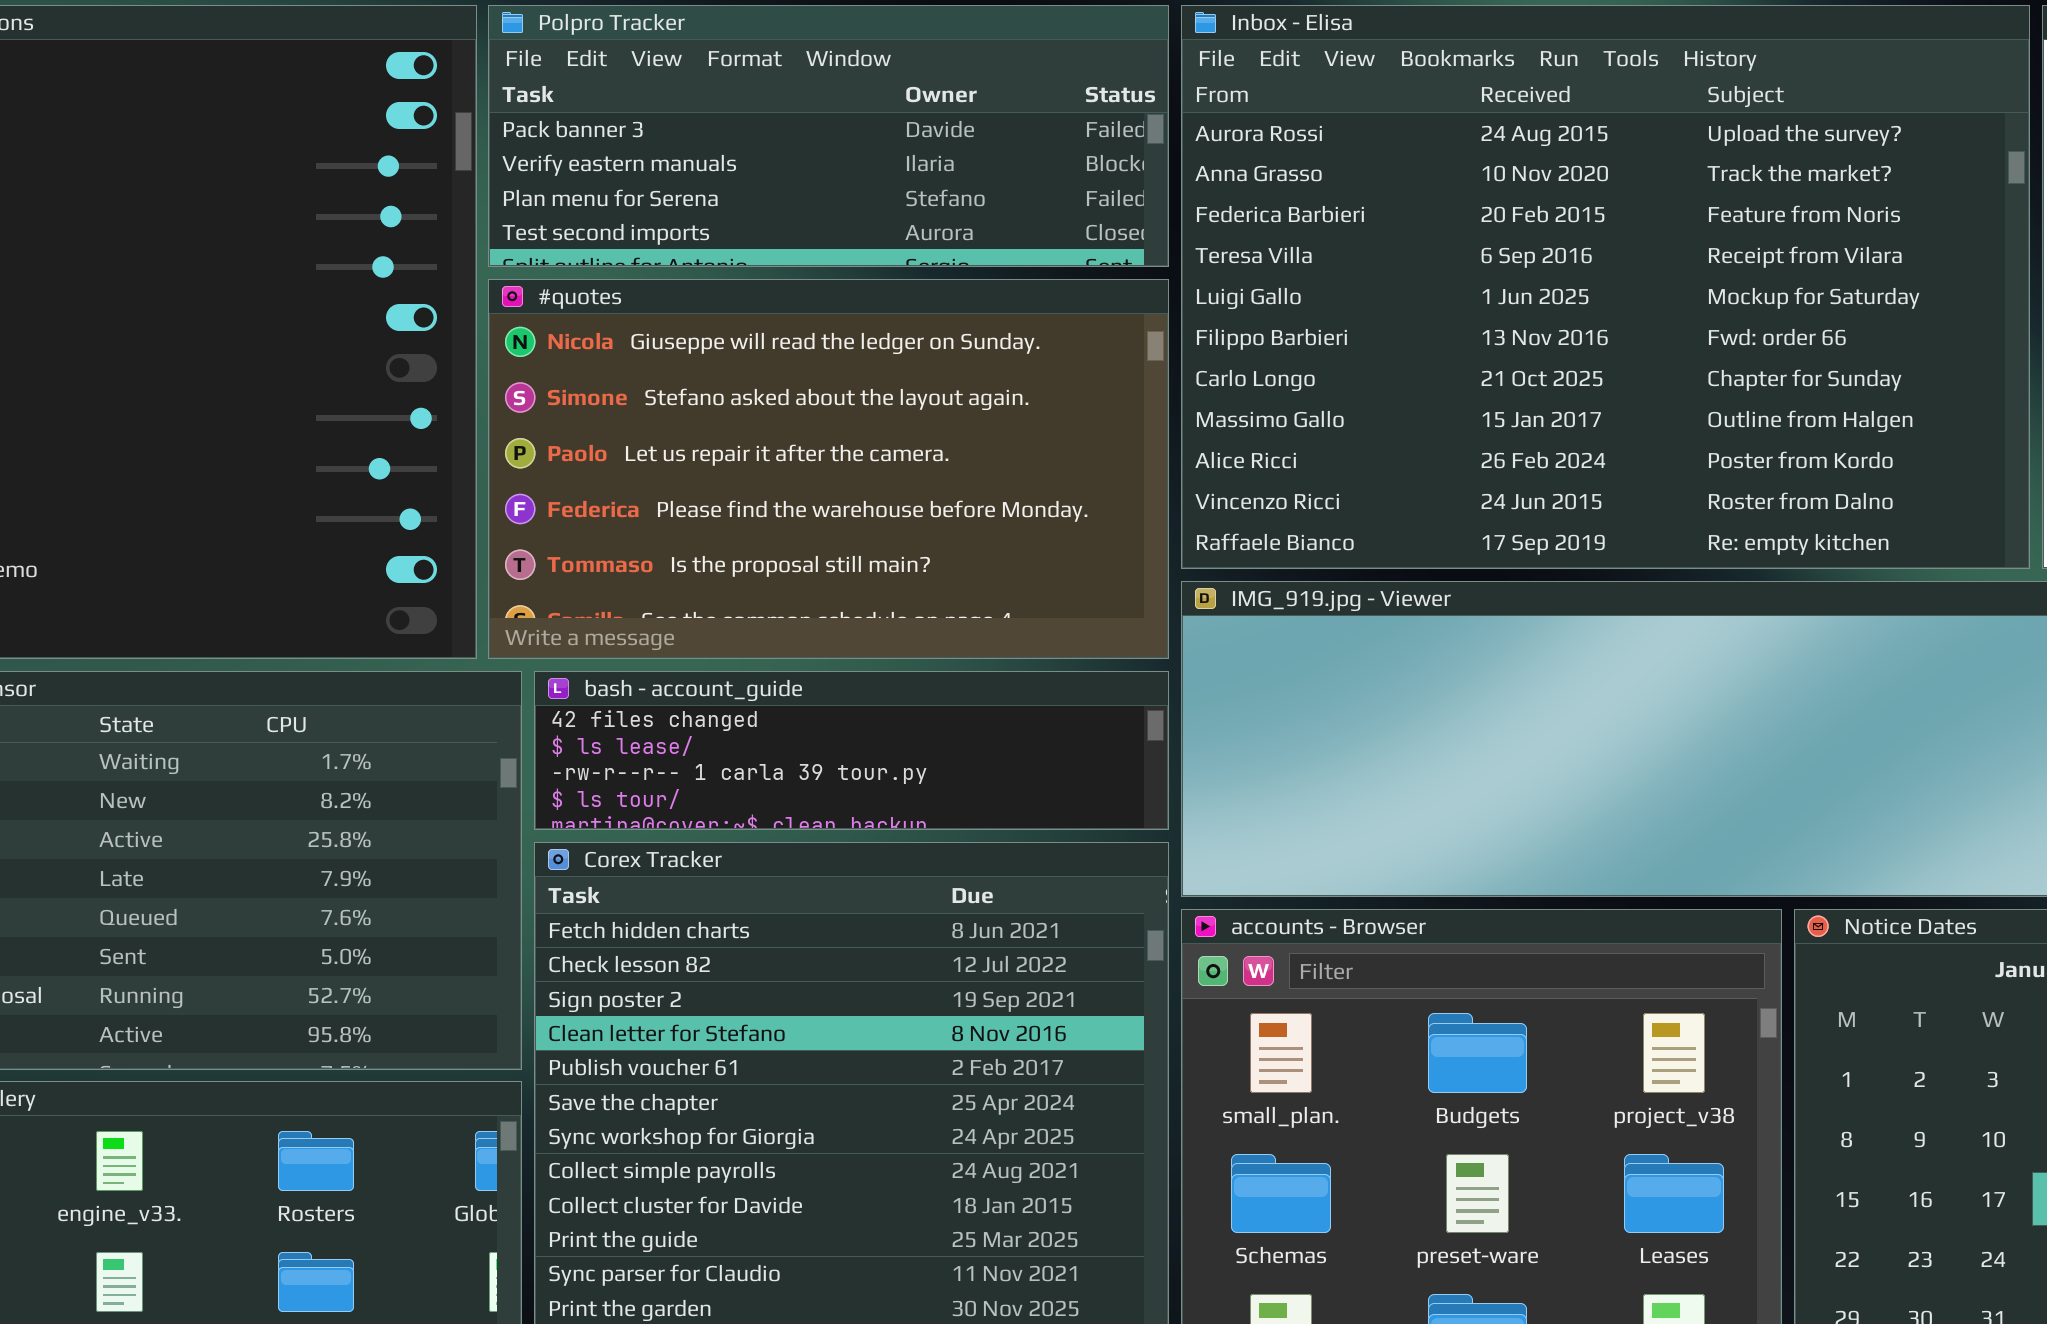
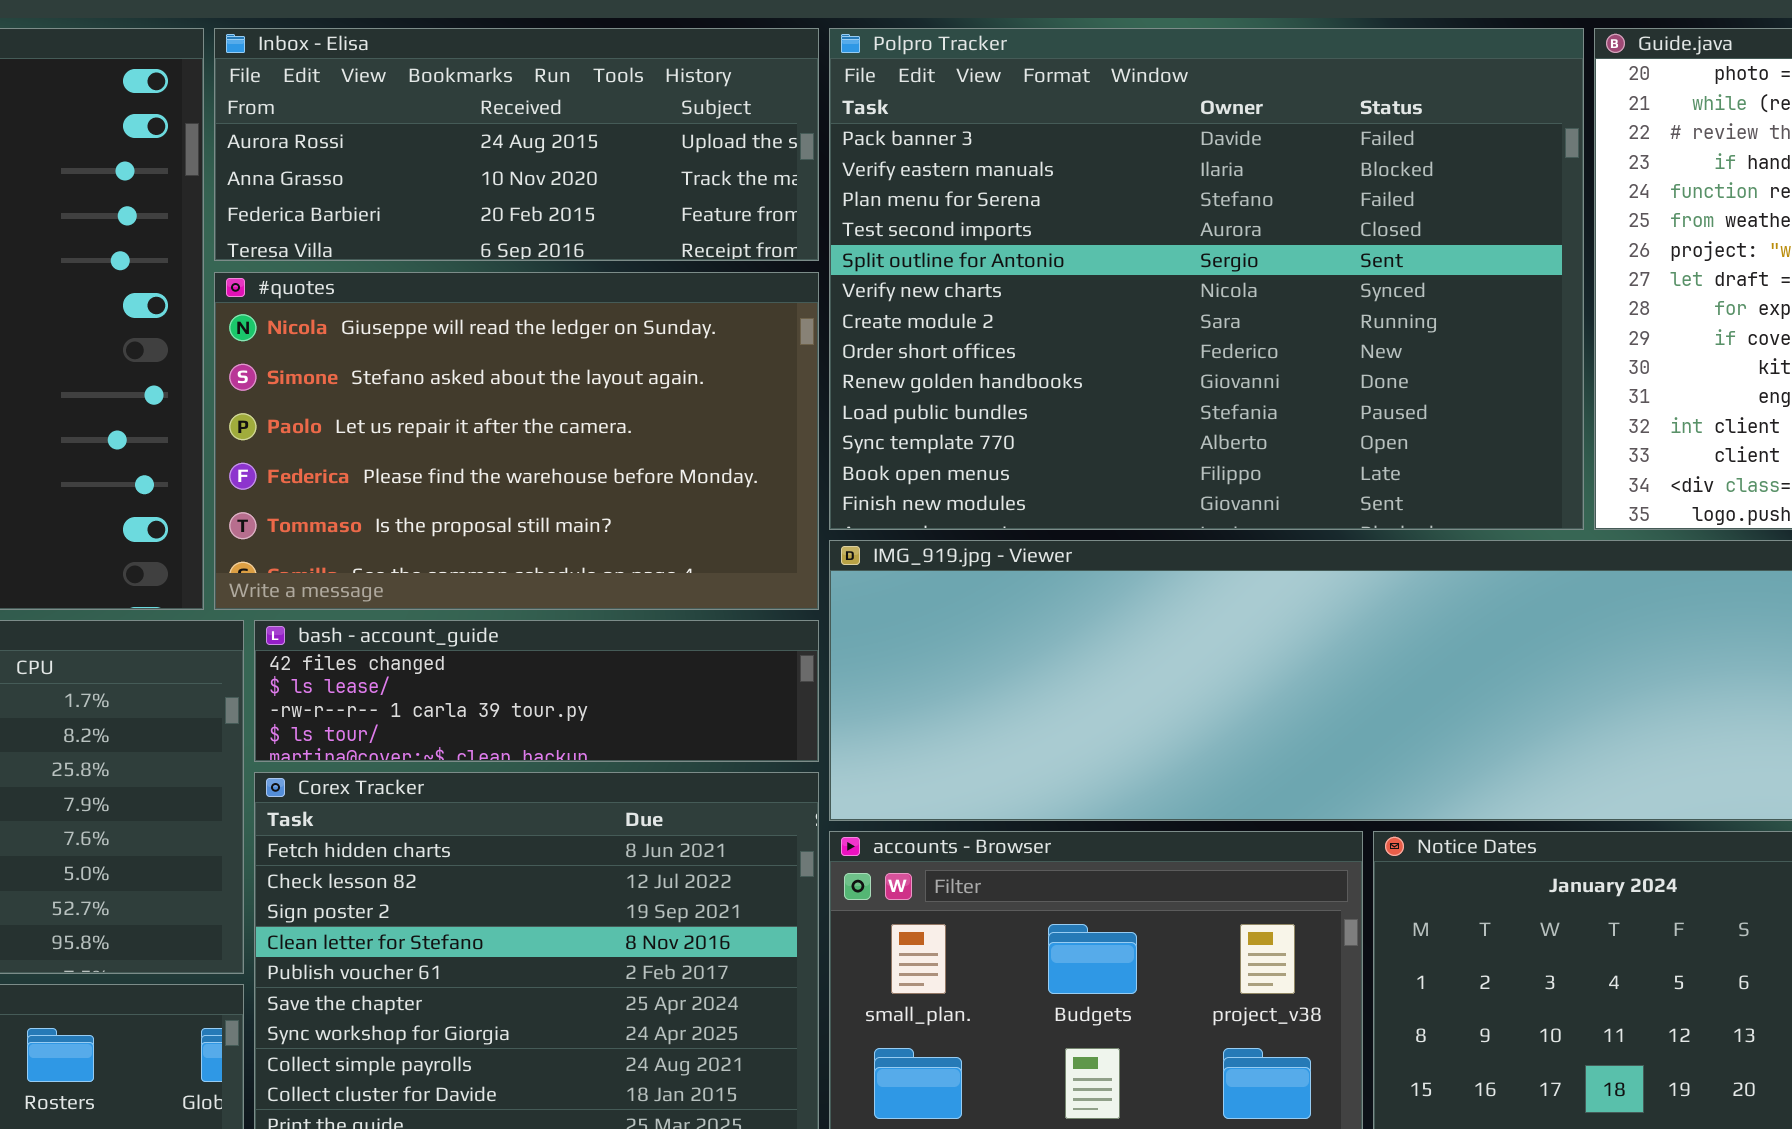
Polpro Tracker: [488,5,1169,267] -> [829,28,1584,530], moved, resized
Inbox - Elisa: [1181,5,2030,569] -> [214,28,819,261], moved, resized

